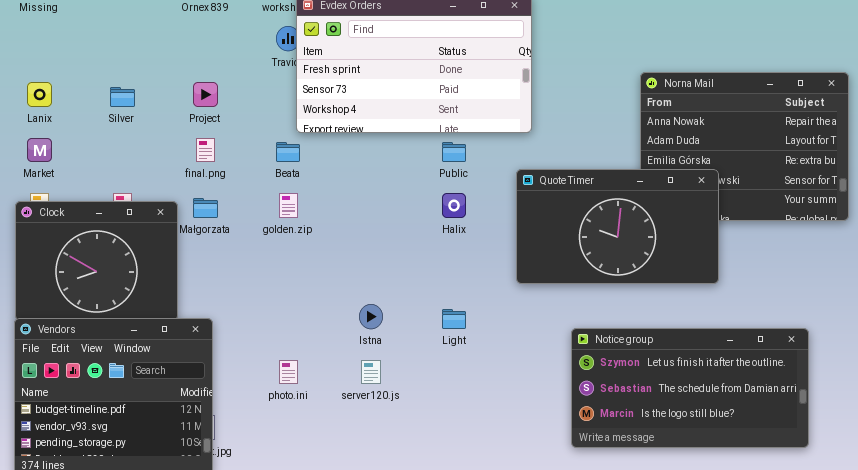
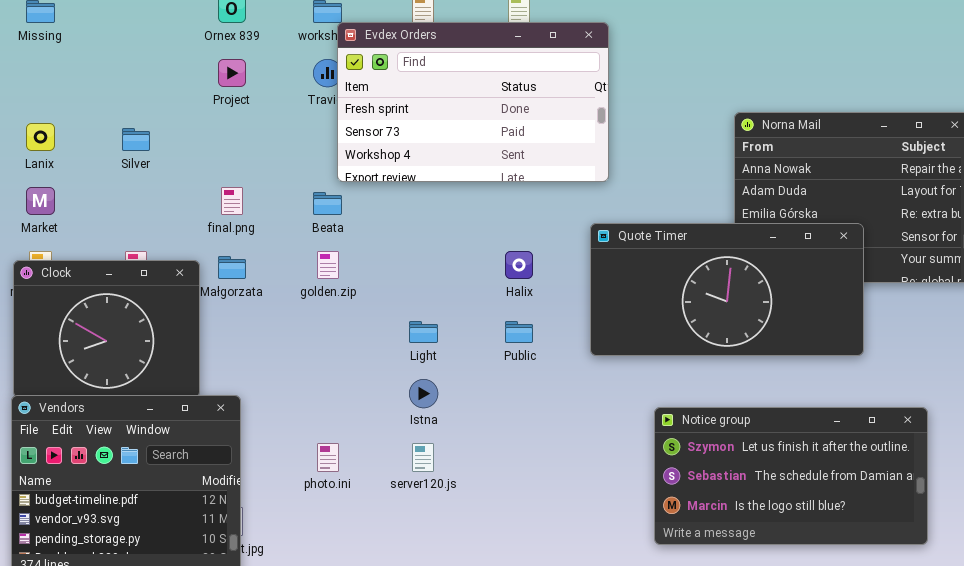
Project: [193,82,218,107] -> [218,59,246,87], moved
Public: [442,142,466,162] -> [505,321,533,343], moved
Quote Timer: [516,169,719,284] -> [590,223,864,356], resized
Light: [442,309,466,329] -> [409,321,438,343], moved

